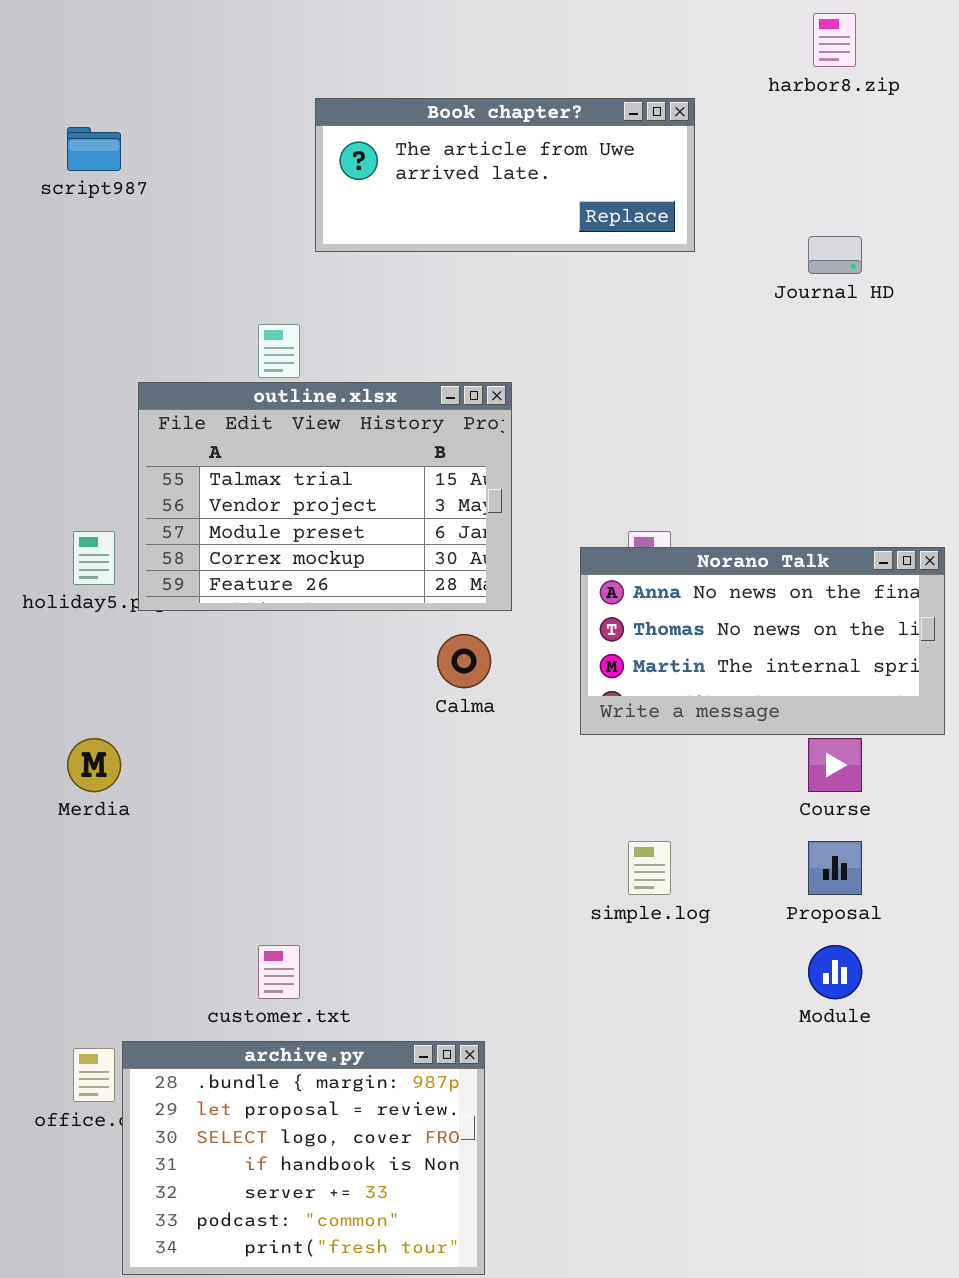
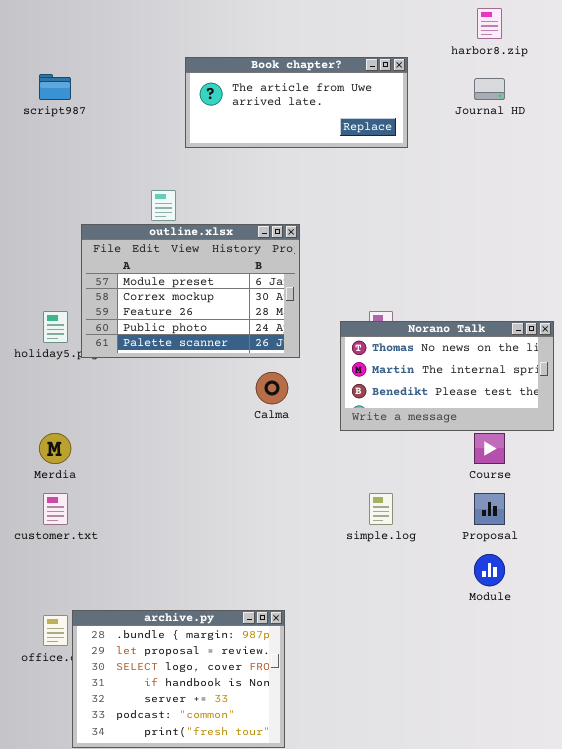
Journal HD: [808,236,862,274] -> [474,78,505,100], moved
outline.xlsx: [138,382,512,611] -> [81,224,300,358], scrolled down 2 rows
Norano Talk: [580,547,945,735] -> [340,321,554,431], scrolled down 1 row
customer.txt: [258,945,300,999] -> [43,493,68,525], moved

